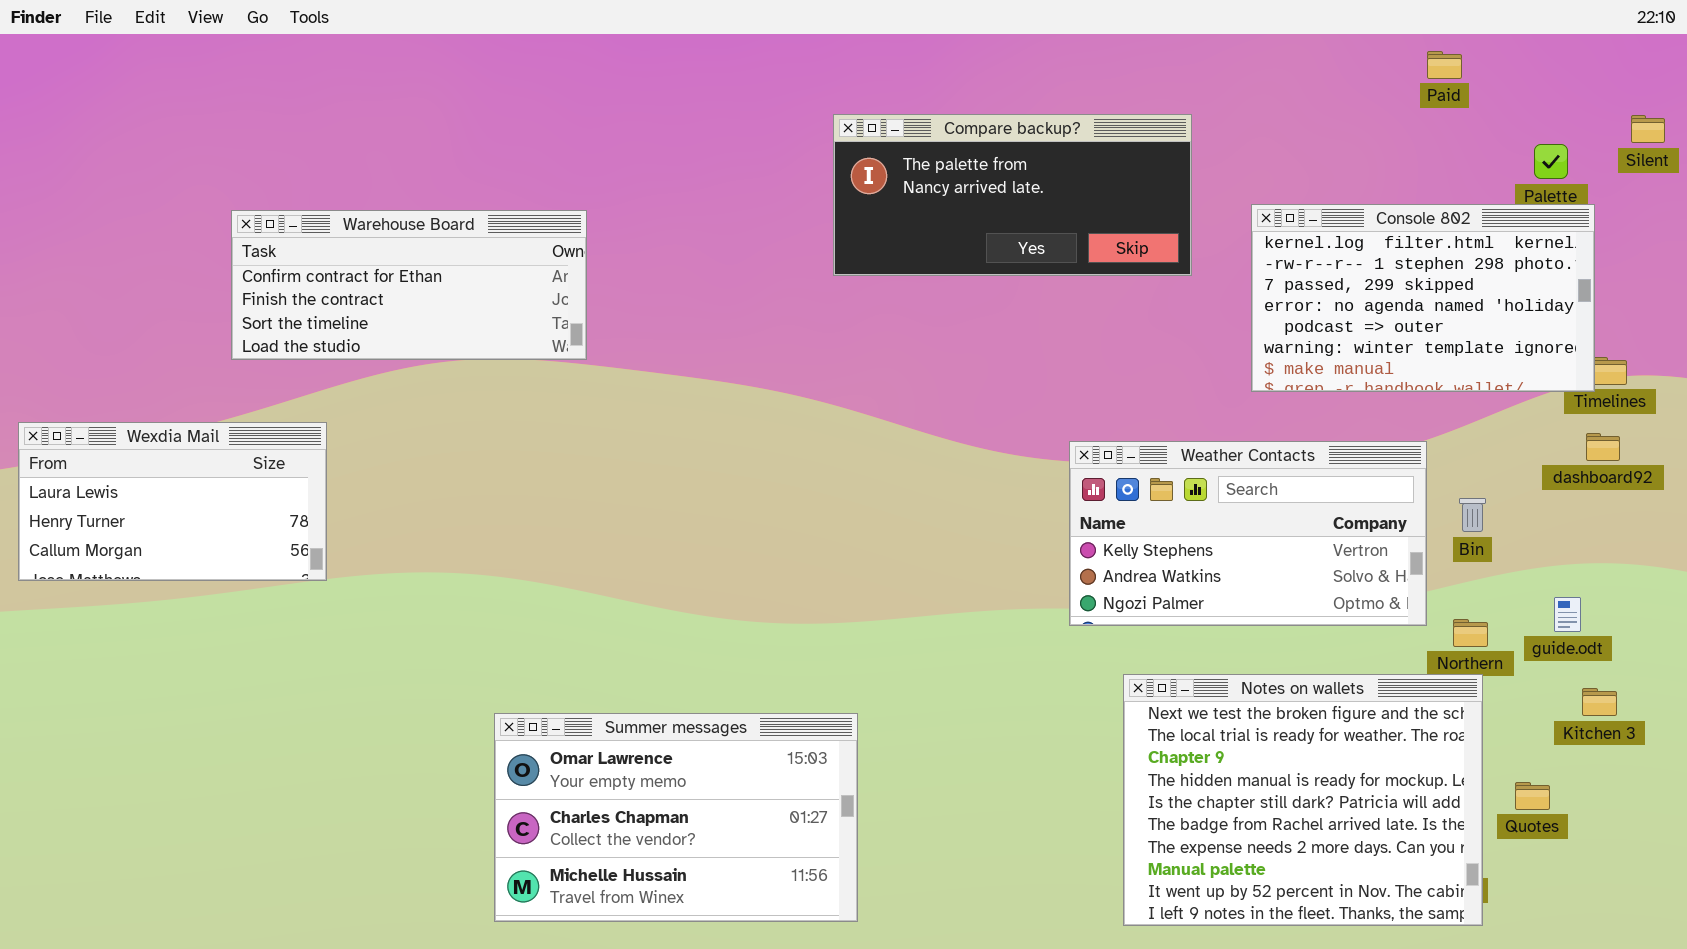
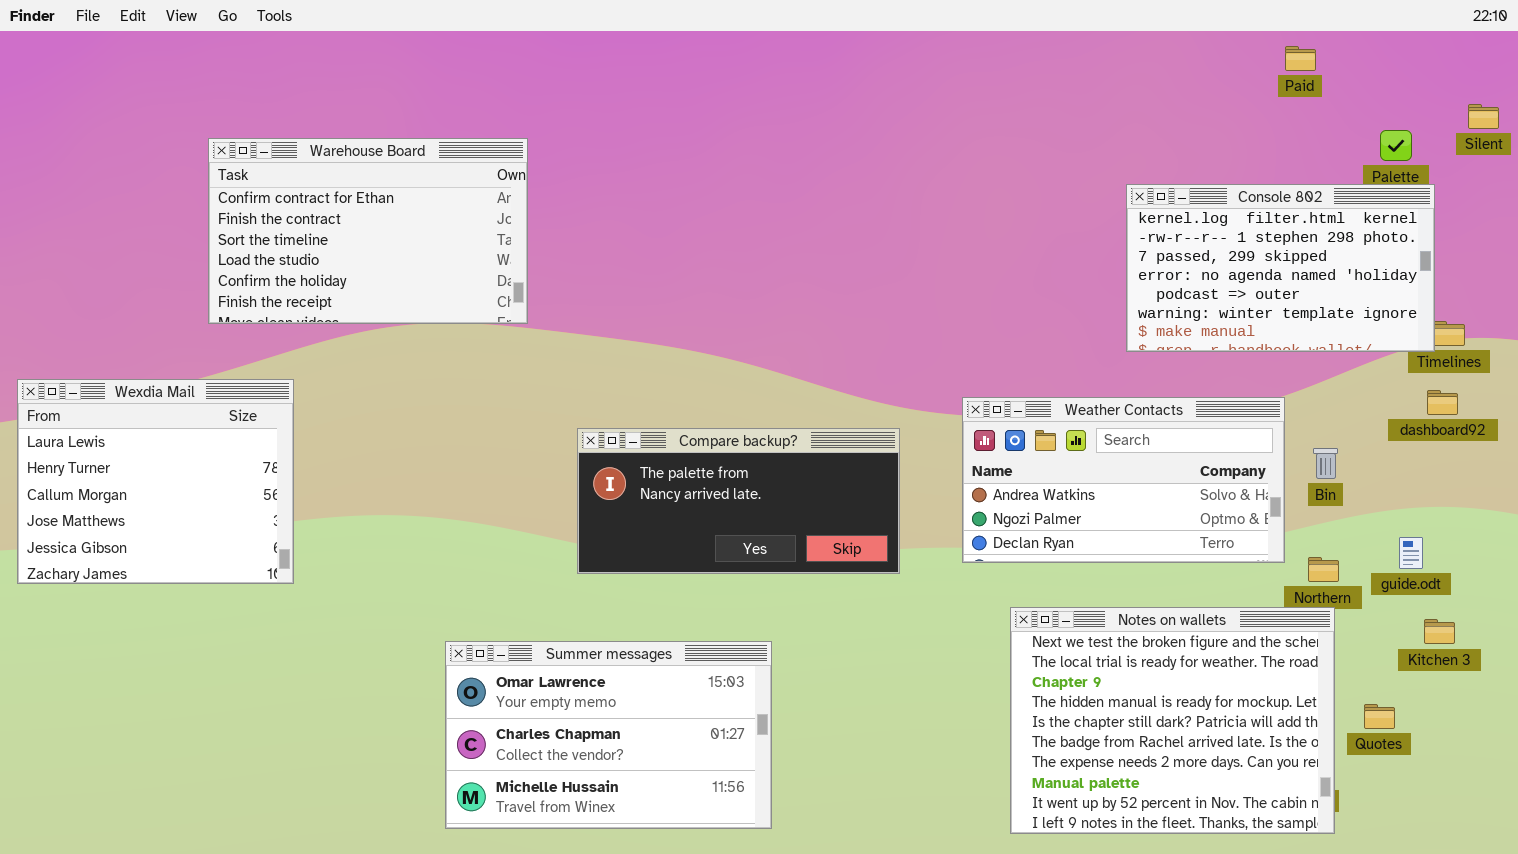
Compare backup?: [833,114,1192,276] -> [577,428,900,574], moved
Warehouse Board: [231,210,587,360] -> [208,138,528,324], resized
Wexdia Mail: [18,422,327,581] -> [17,379,294,584], resized
Weather Contacts: [1069,441,1427,626] -> [962,397,1285,563], scrolled down 1 row

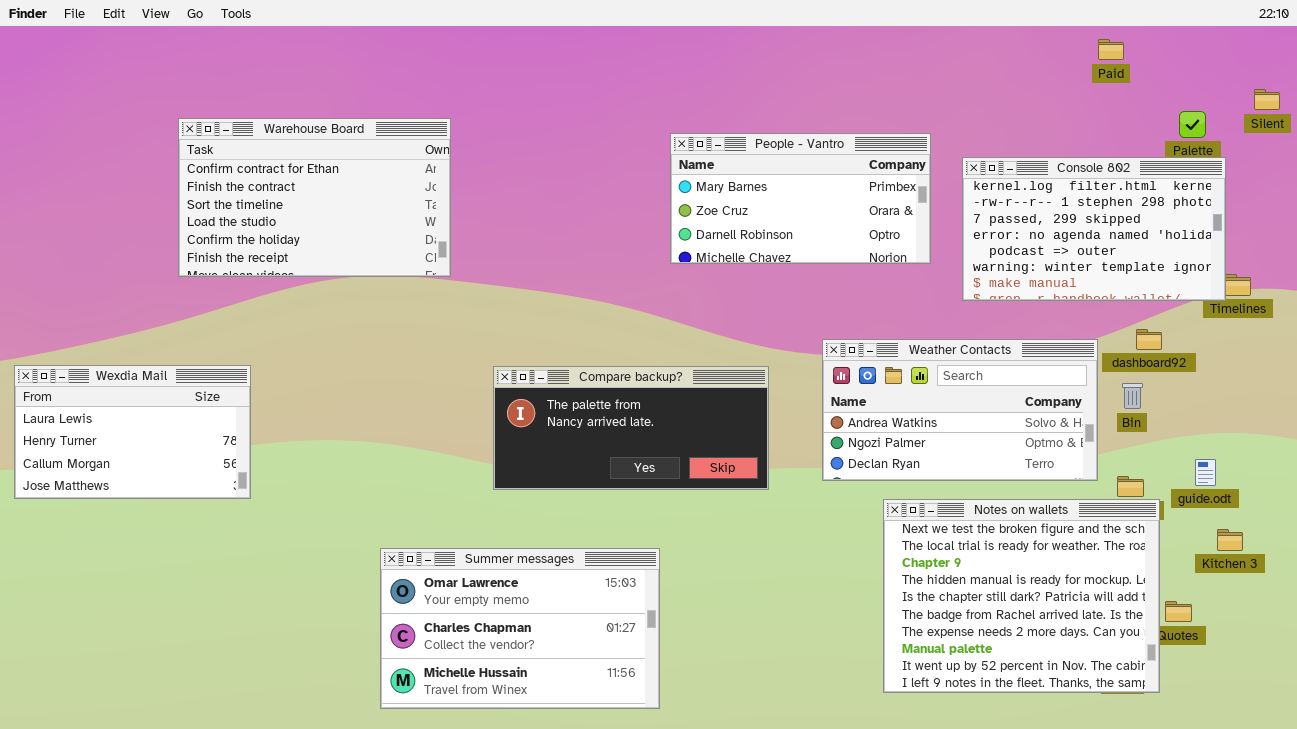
People - Vantro: none -> [670,133,931,264], opened
Wexdia Mail: [17,379,294,584] -> [14,365,251,499], resized
dashboard92: [1427,390,1458,415] -> [1136,329,1162,350], moved
Notes on wallets: [1010,607,1335,834] -> [883,499,1160,693], moved

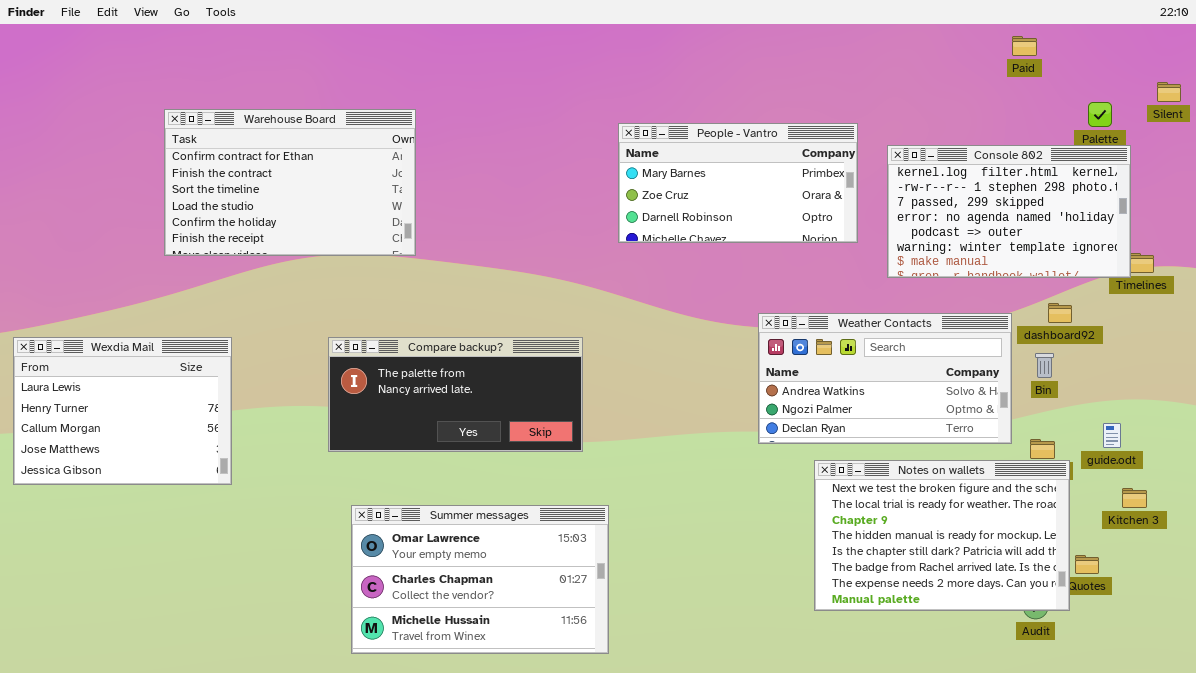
Wexdia Mail: [14,365,251,499] -> [13,337,232,485], resized
Compare backup?: [493,366,769,490] -> [328,337,583,452], moved
Notes on wallets: [883,499,1160,693] -> [814,460,1070,611], resized

